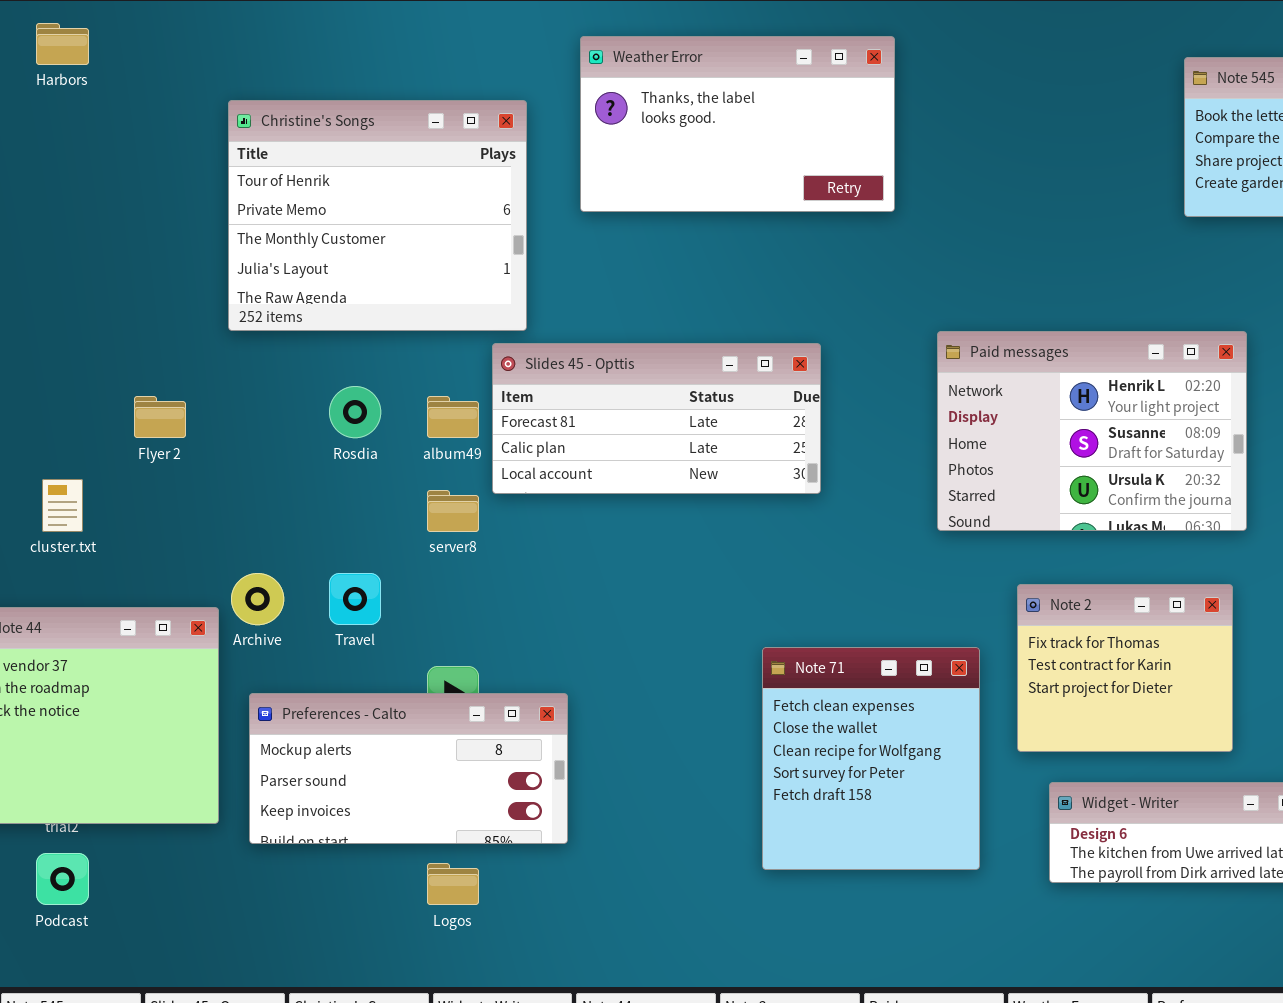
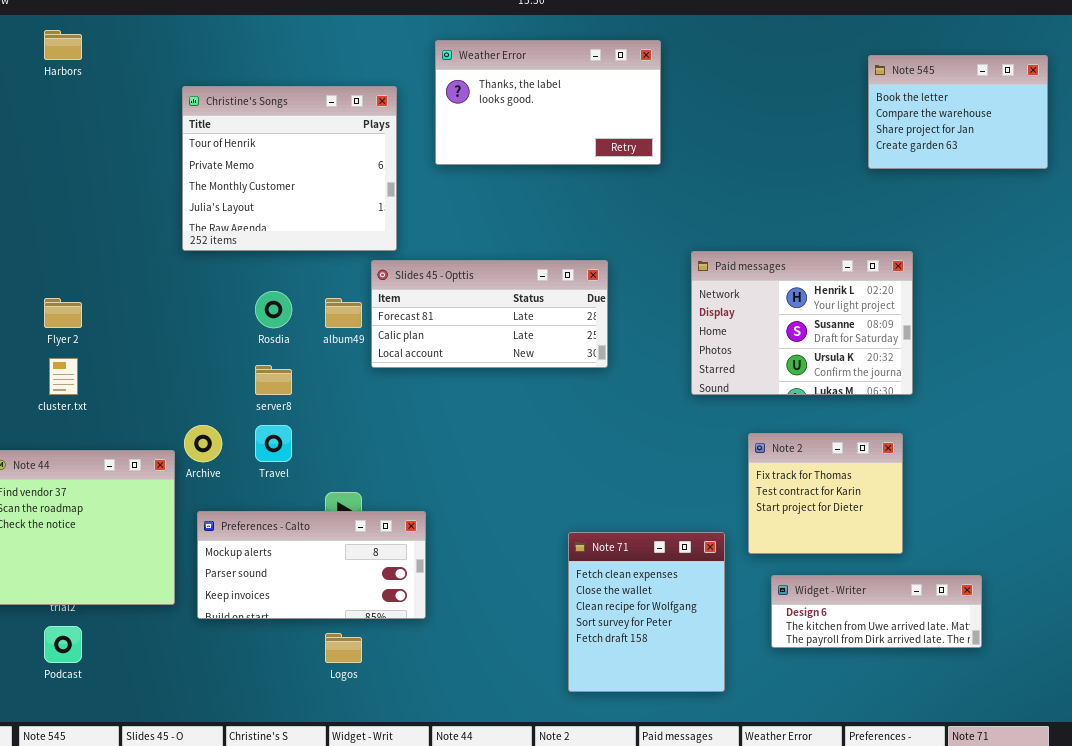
Flyer 2: [134,396,186,438] -> [44,298,82,328], moved
server8: [427,490,479,532] -> [255,365,292,395], moved
Note 71: [762,647,980,870] -> [568,532,725,692], moved

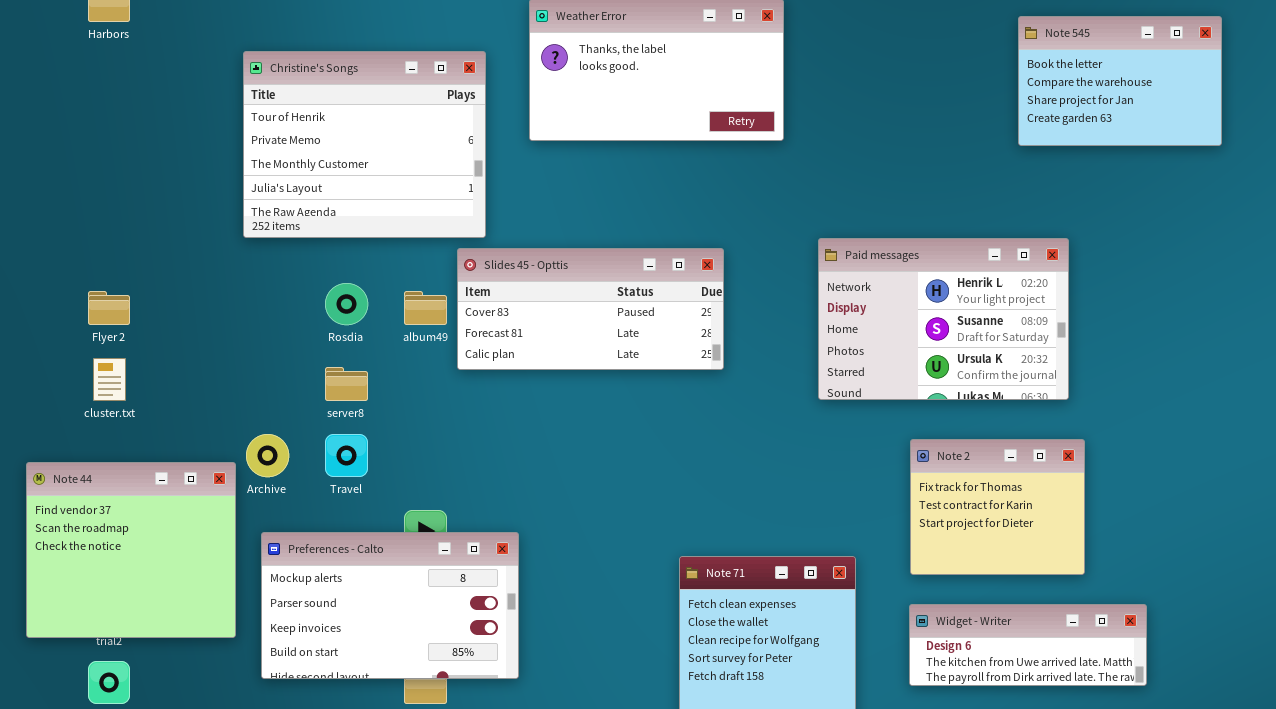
Slides 45 - Opttis: [371,260,608,368] -> [457,248,724,370], scrolled up 1 row
Note 2: [748,433,903,554] -> [910,439,1085,575], moved
Preferences - Calto: [197,511,426,619] -> [261,532,519,679], resized

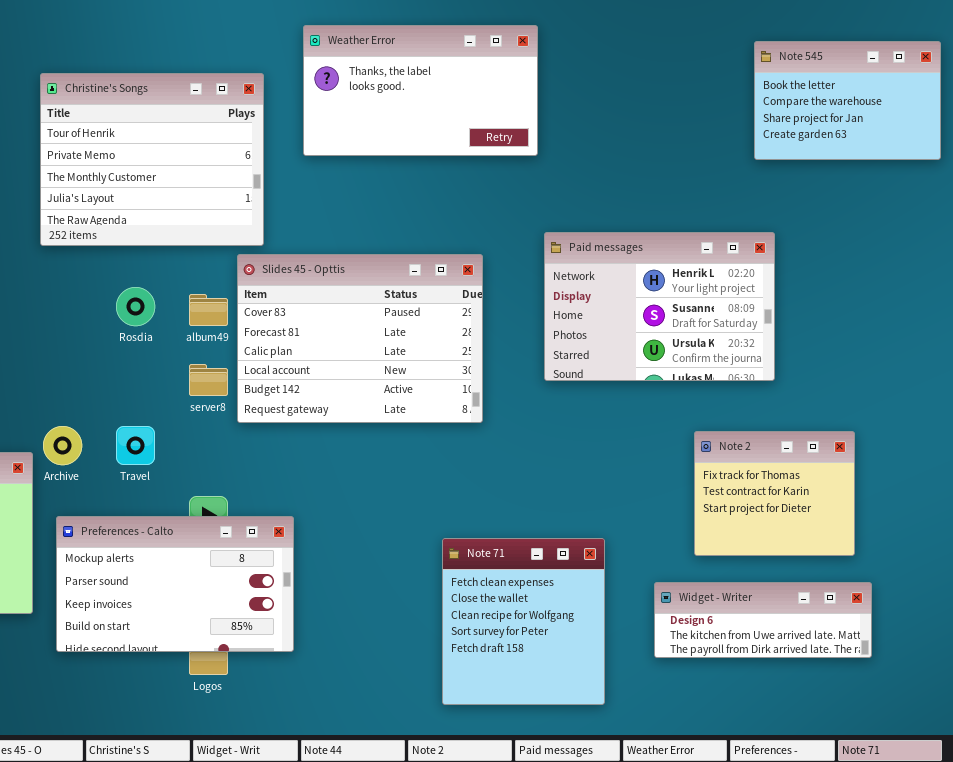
Paid messages: [818,238,1069,400] -> [544,232,775,381], moved
Slides 45 - Opttis: [457,248,724,370] -> [237,254,483,423], resized
server8: [325,367,368,401] -> [189,364,228,396], moved
Note 2: [910,439,1085,575] -> [694,431,855,556], moved

